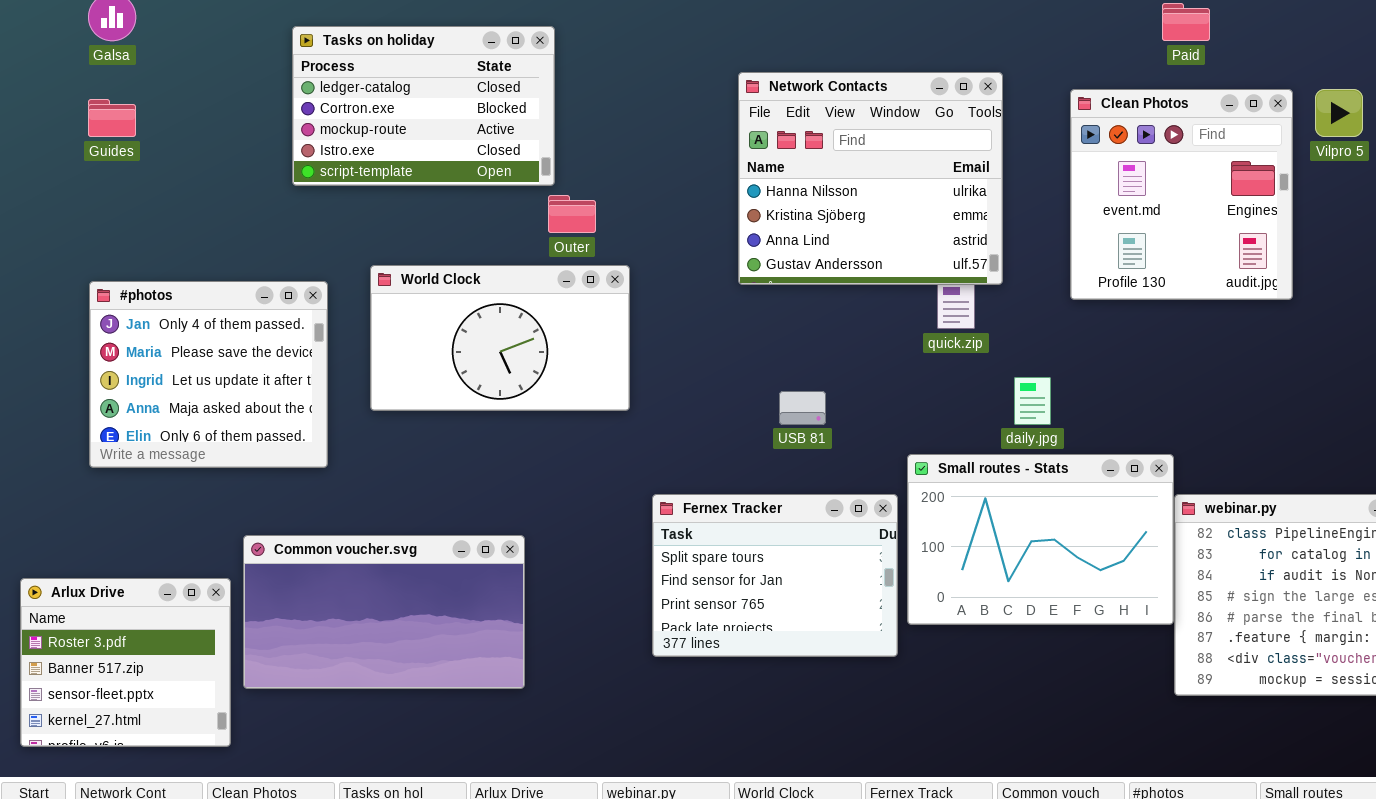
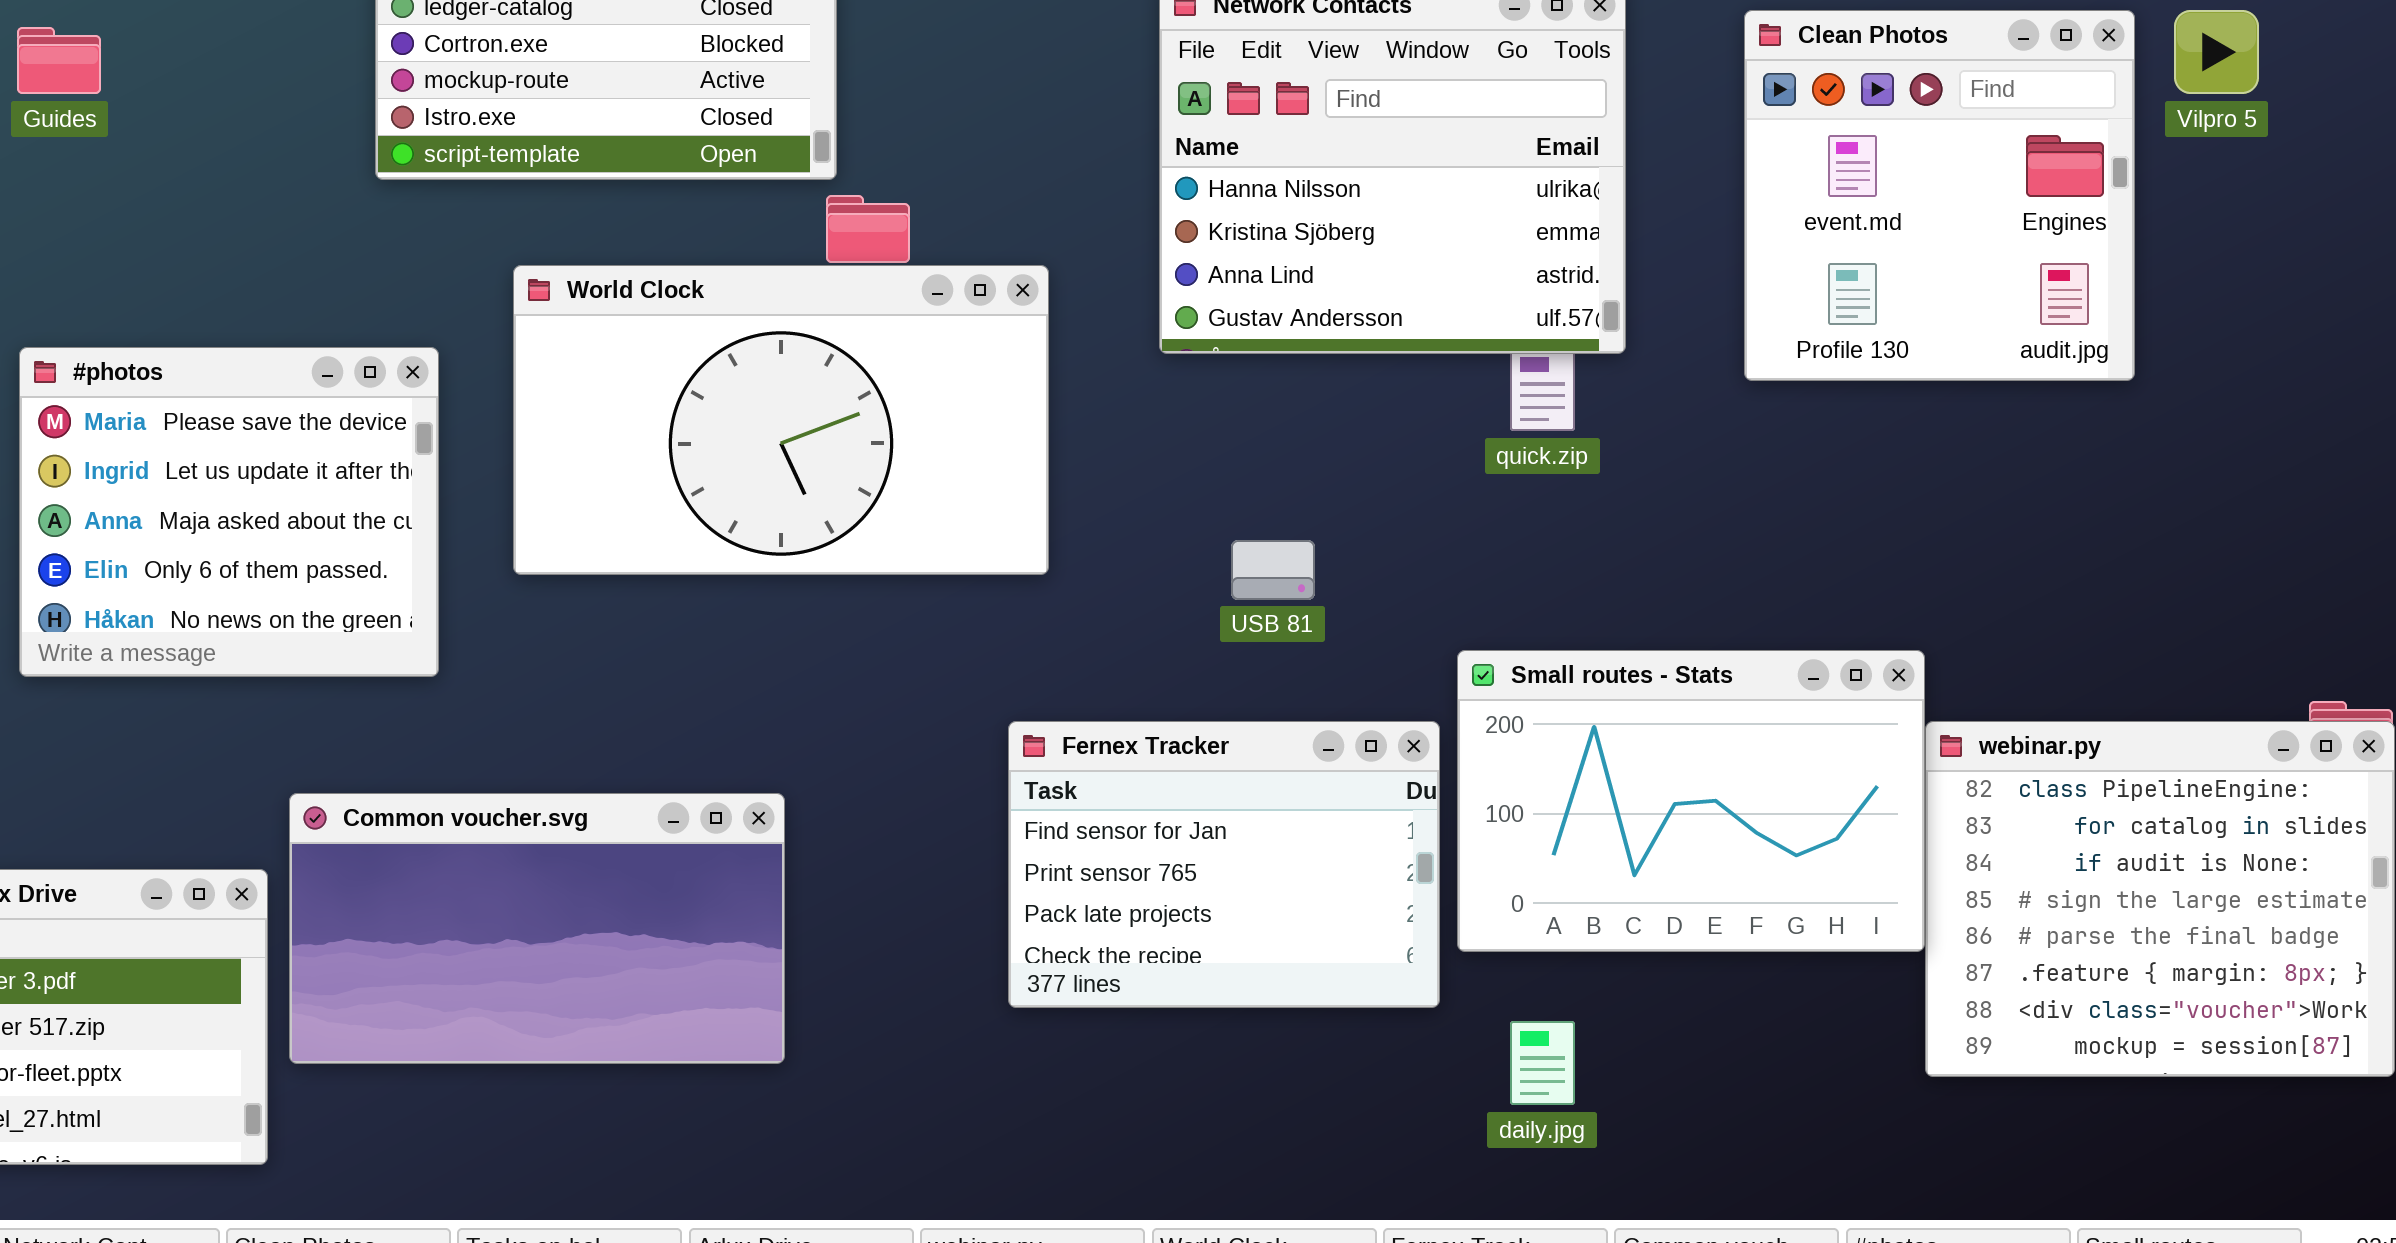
World Clock: [370,265,630,411] -> [513,265,1049,575], resized
#photos: [89,281,328,468] -> [19,347,439,677], scrolled down 1 row
daily.jpg: [1014,377,1051,425] -> [1510,1021,1575,1105], moved
Fernex Tracker: [652,494,898,657] -> [1008,721,1440,1008], scrolled down 1 row

